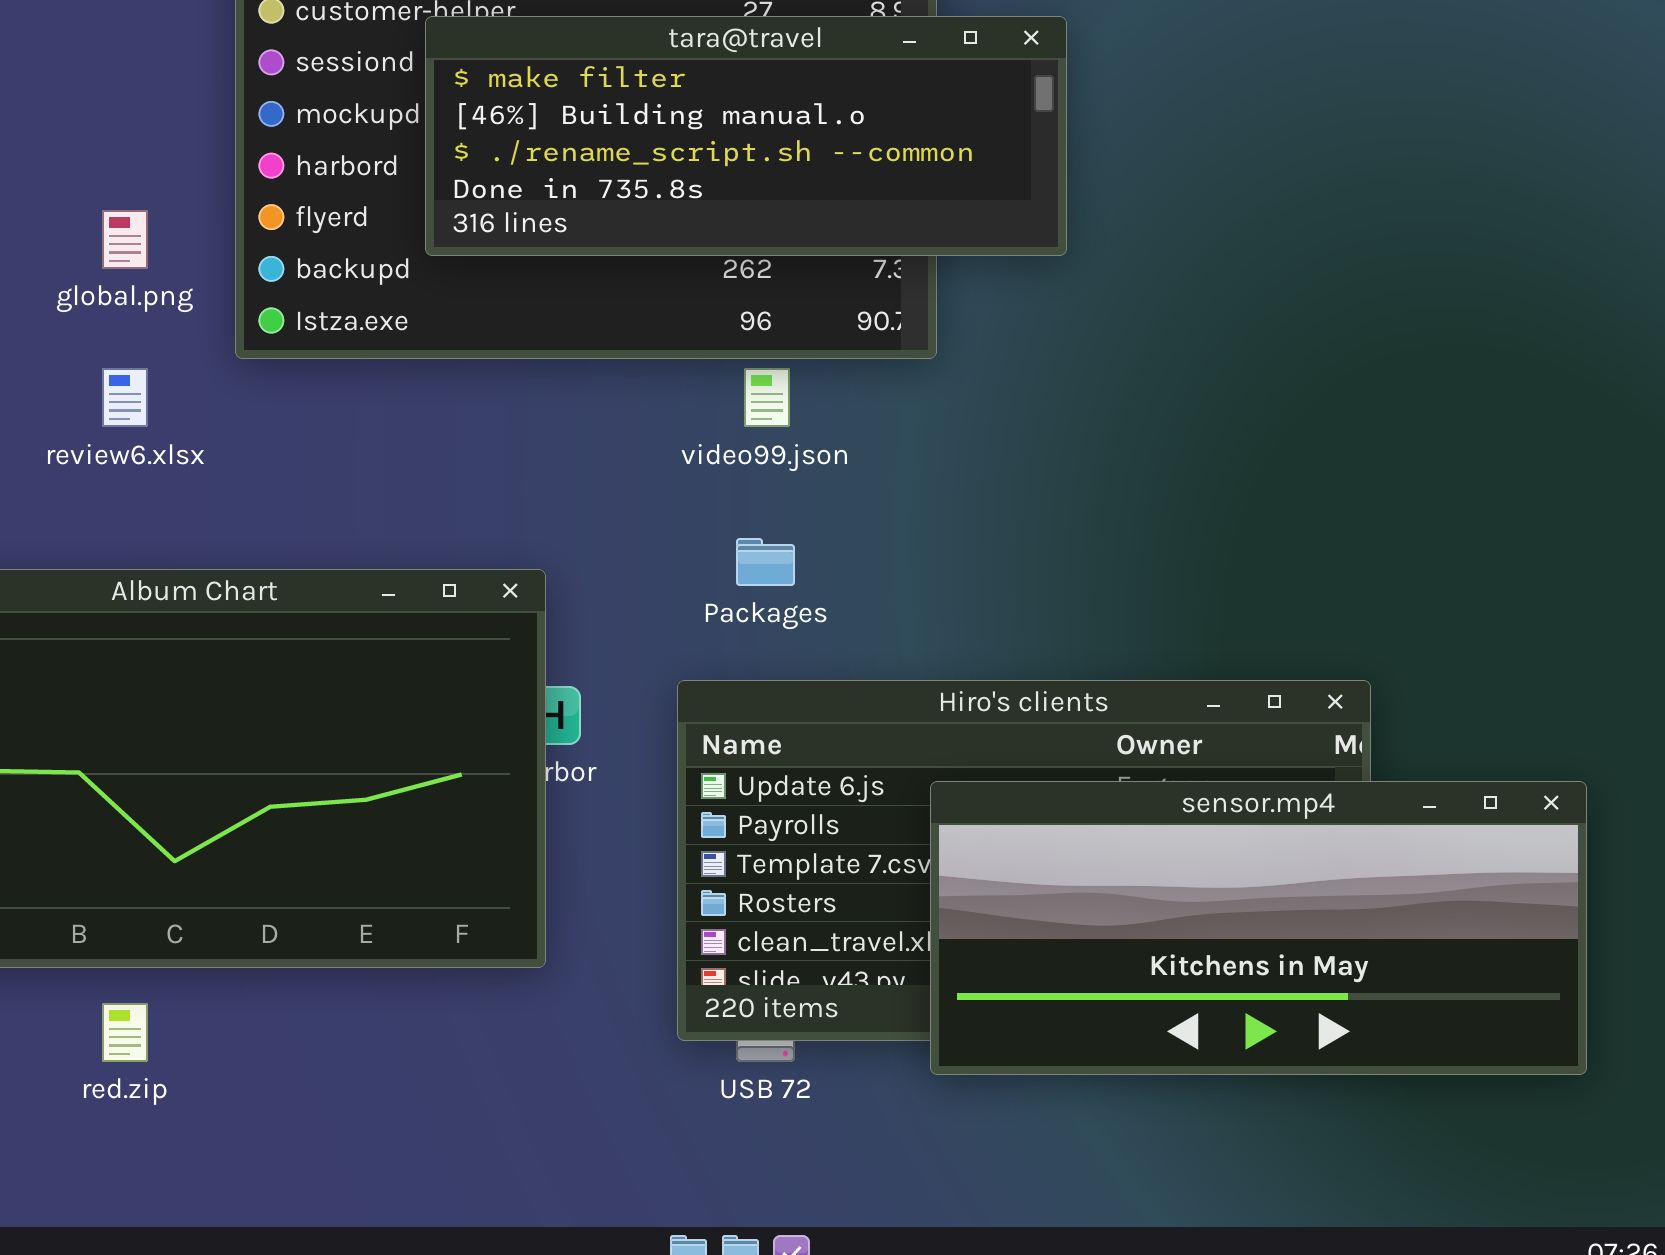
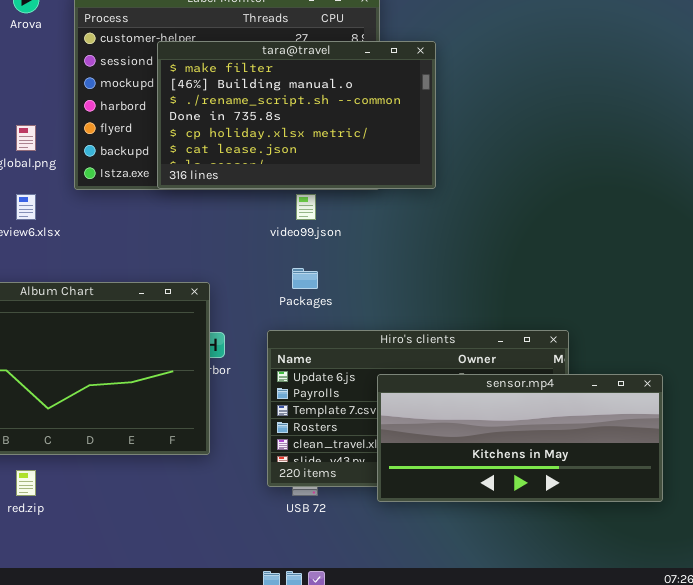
tara@travel: [425,16,1067,256] -> [157,41,436,189], resized

